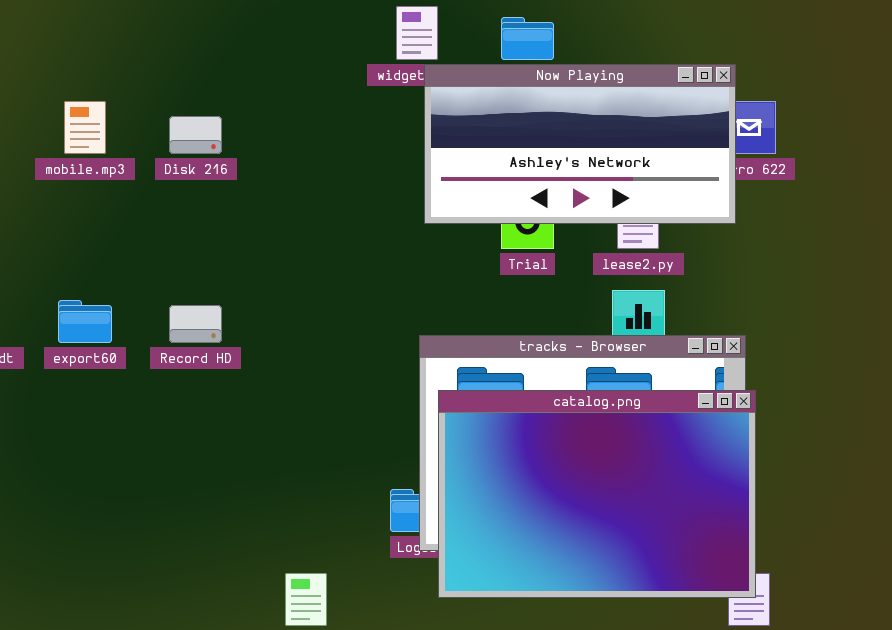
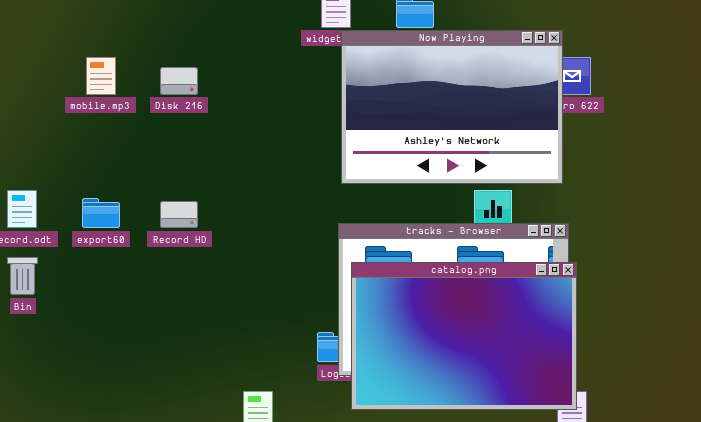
Now Playing: [424,64,736,224] -> [341,30,563,184], resized

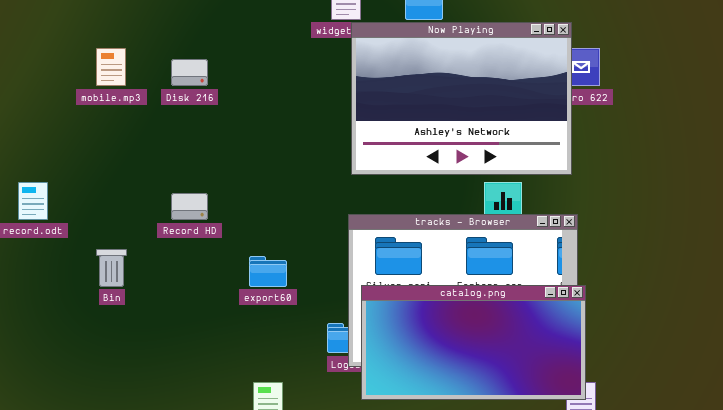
export60: [82,198,120,228] -> [249,256,287,287], moved
Bin: [7,257,38,295] -> [96,249,127,287], moved
catalog.png: [351,262,577,410] -> [361,285,586,400], resized

